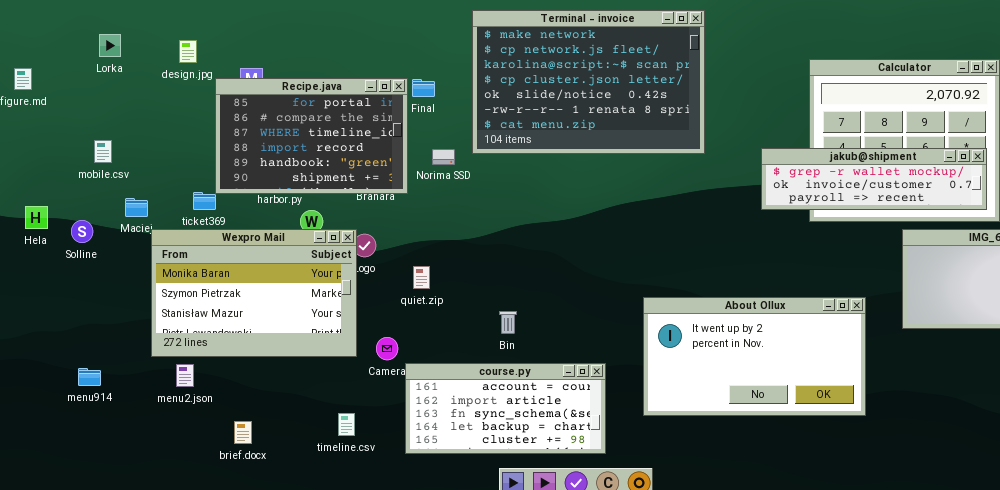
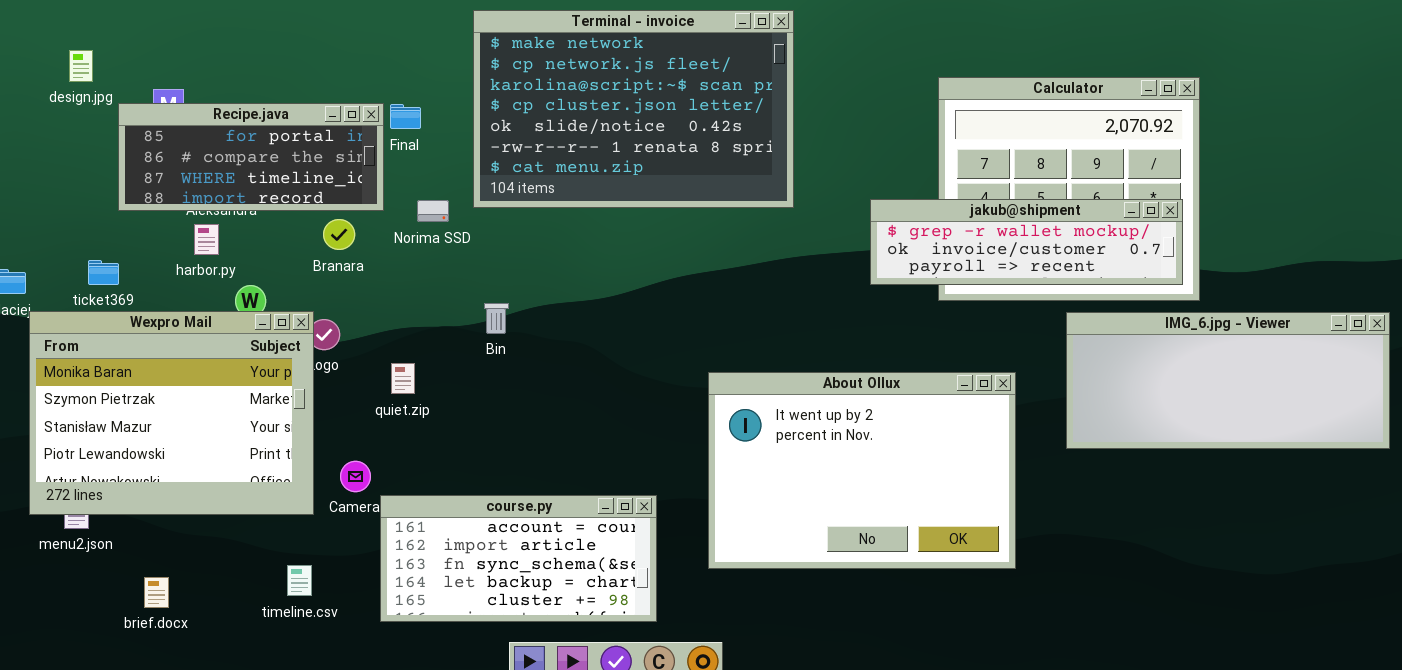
Recipe.java: [215,78,408,194] -> [118,103,384,211], resized
Wexpro Mail: [151,229,357,357] -> [29,311,314,515], resized
About Ollux: [643,297,866,416] -> [708,372,1016,569], resized
Bin: [499,311,517,334] -> [484,303,509,334], moved

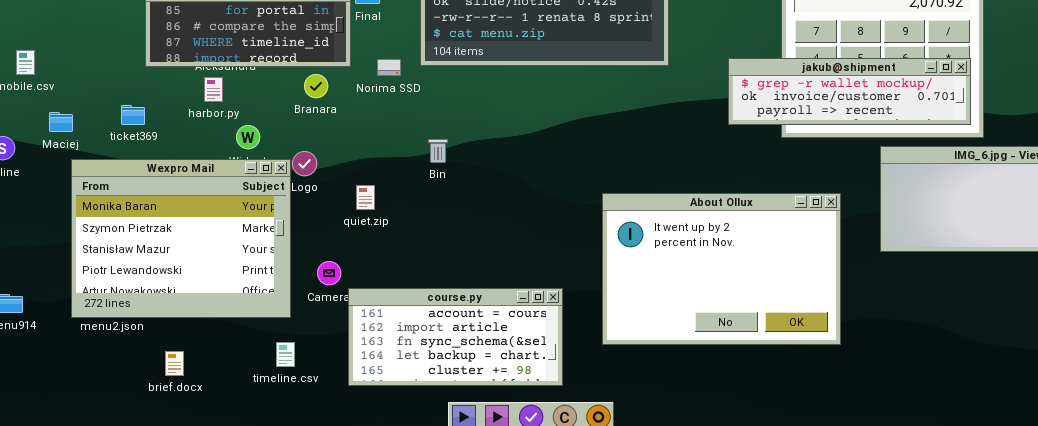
Wexpro Mail: [29,311,314,515] -> [71,159,291,318], moved

